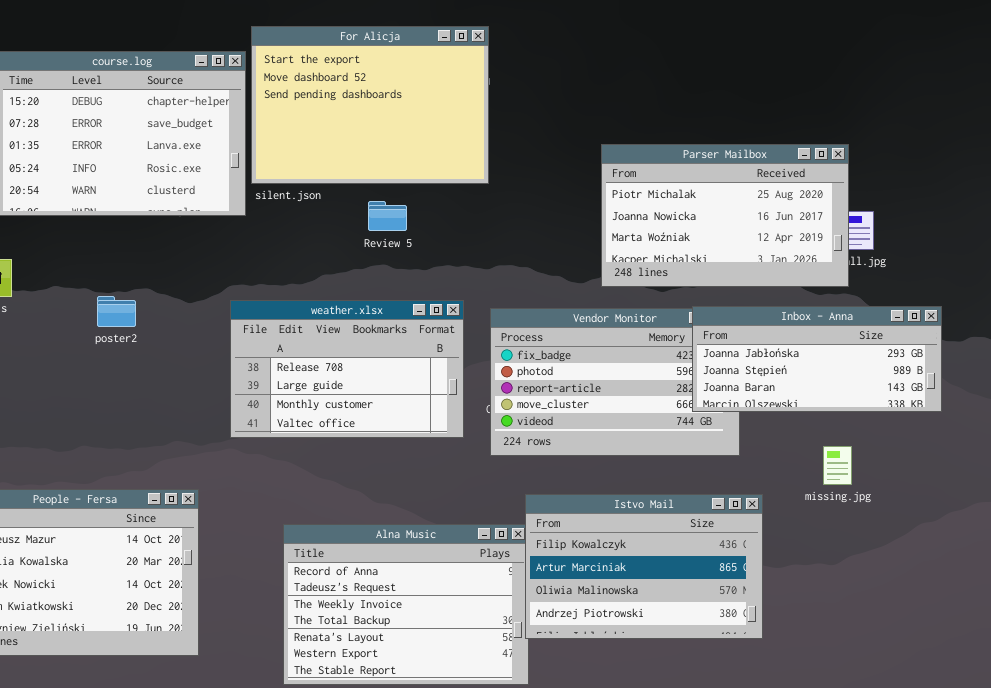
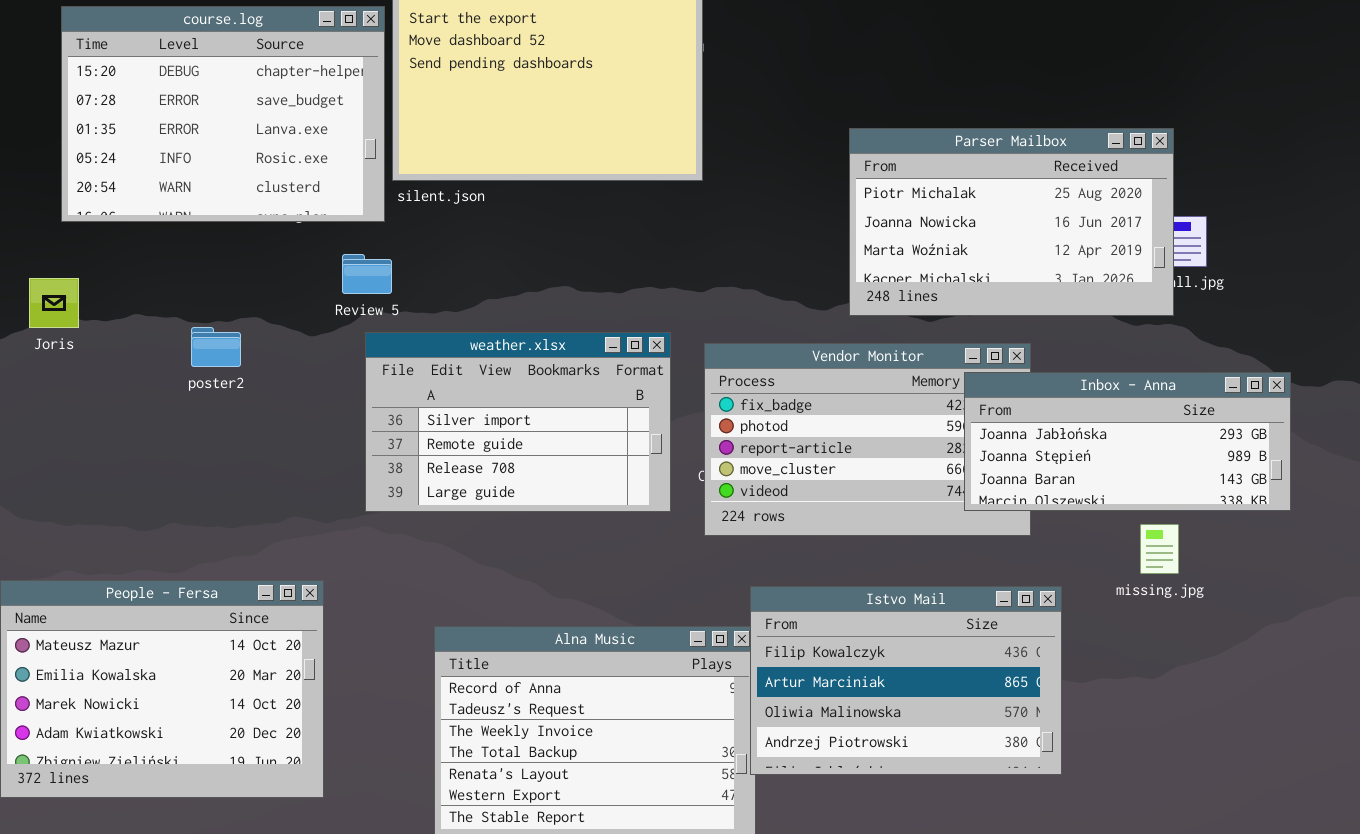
Review 5: [368,201,407,231] -> [342,254,392,294], moved
weather.xlsx: [230,300,464,438] -> [365,332,671,512], scrolled up 2 rows
Inbox - Anna: [692,306,942,412] -> [964,372,1291,511], moved

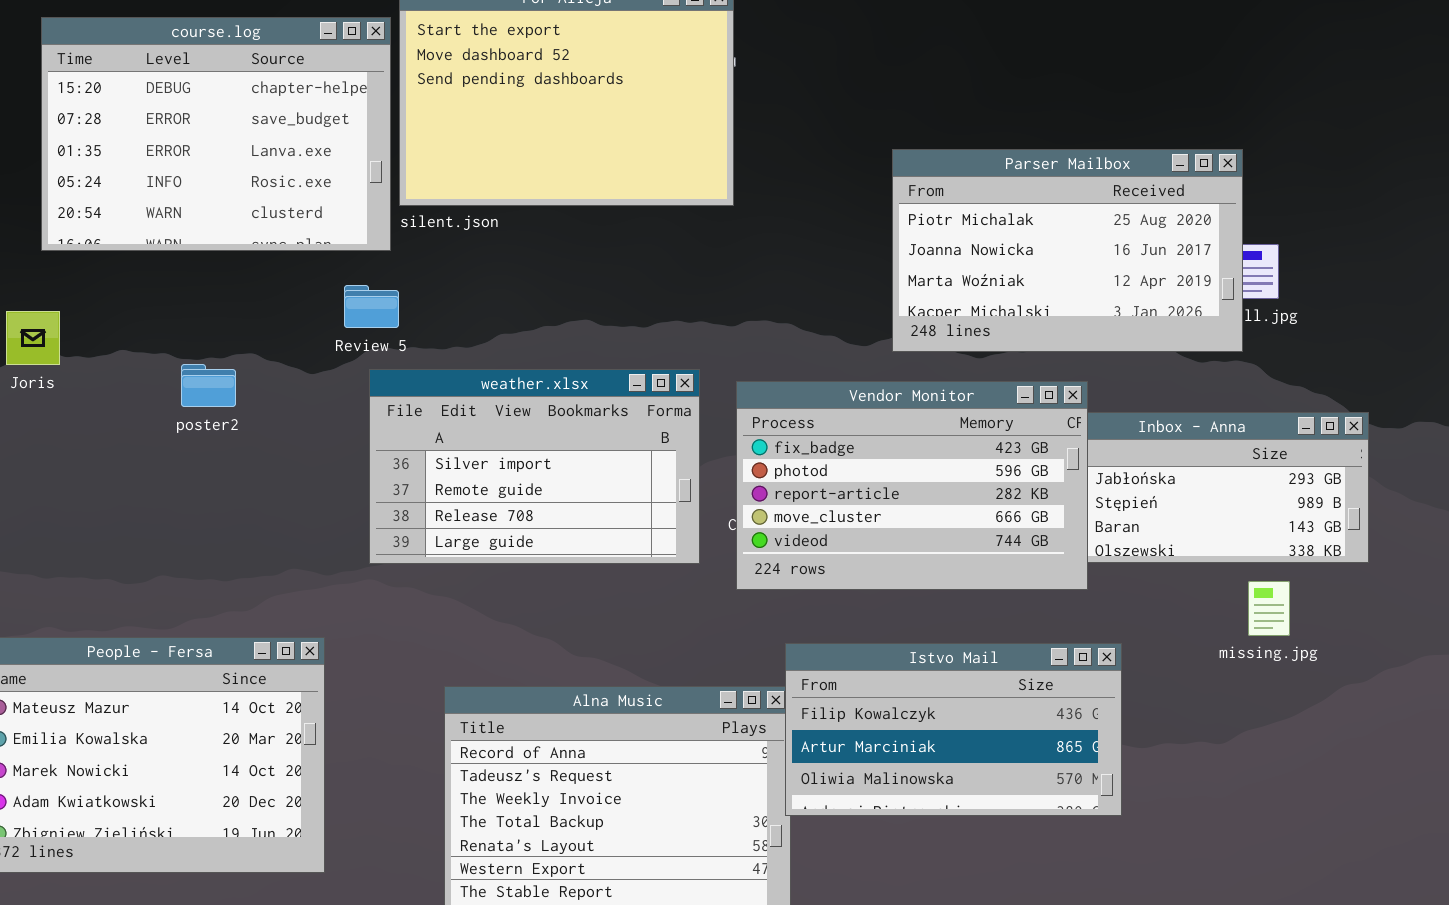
Vendor Monitor: [704,343,1031,536] -> [736,381,1088,590], raised
missing.jpg: [1140,524,1179,574] -> [1248,581,1290,636], moved
Istvo Mail: [750,586,1062,775] -> [785,643,1122,816], resized

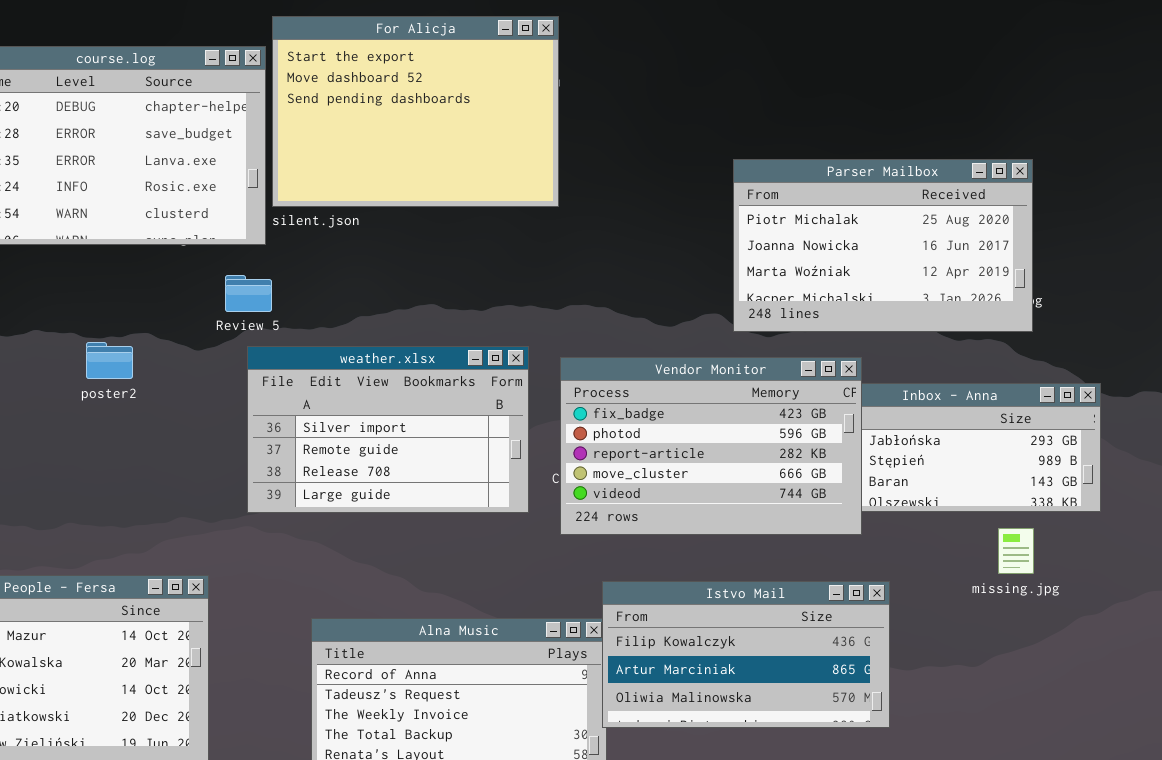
Parser Mailbox: [892,149,1243,352] -> [733,159,1033,332], moved

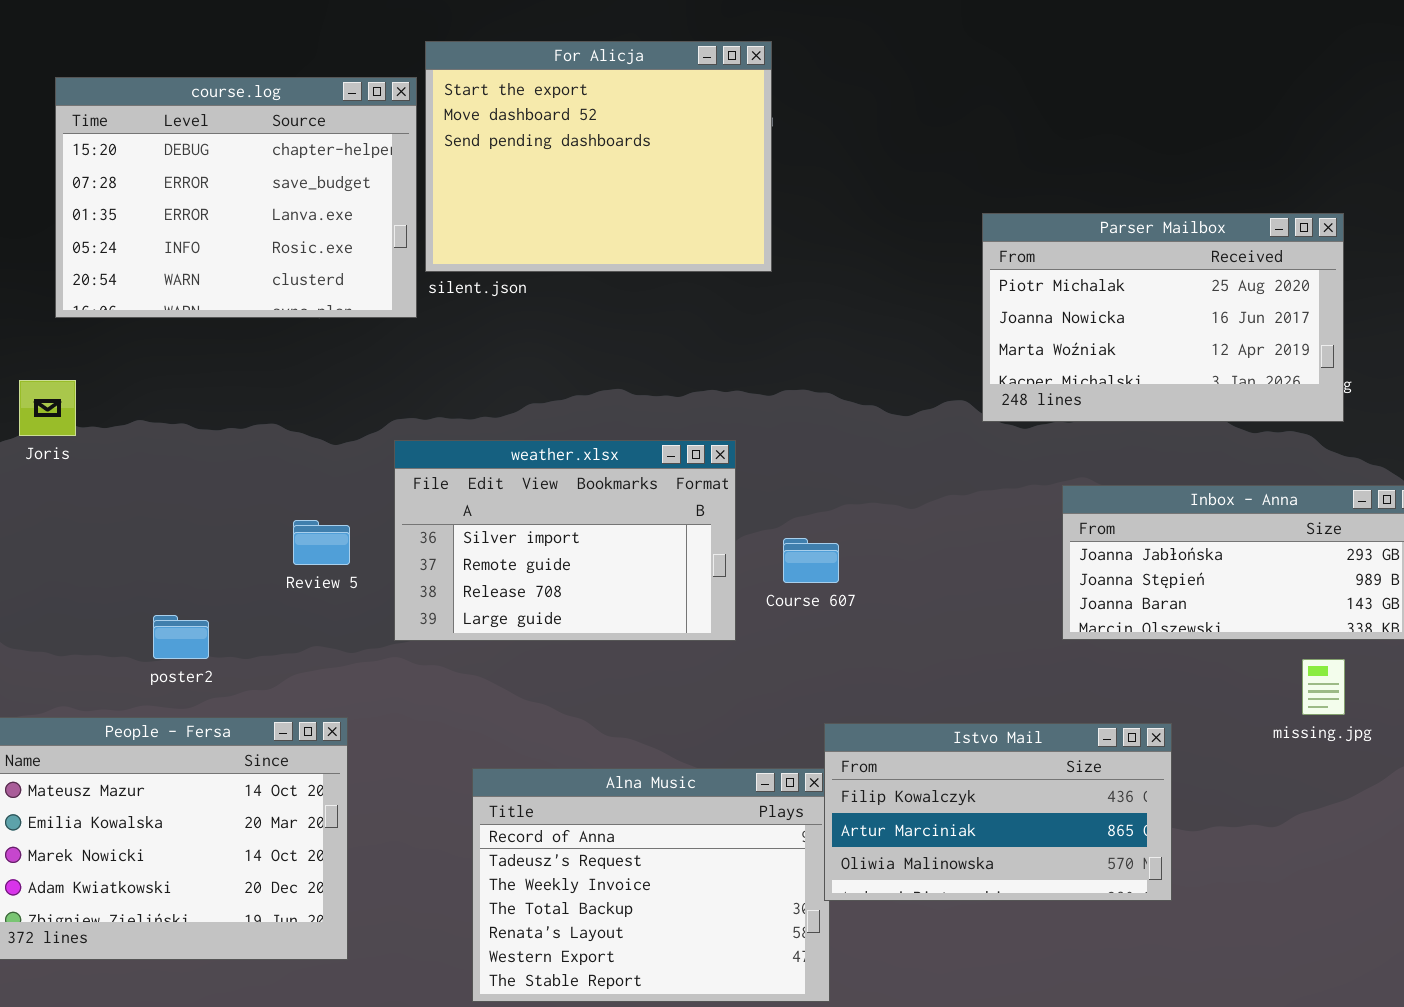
Review 5: [225,275,272,312] -> [293,520,350,565], moved
poster2: [86,342,133,379] -> [153,615,209,659], moved
Vendor Monitor: [560,357,862,535] -> none, closed

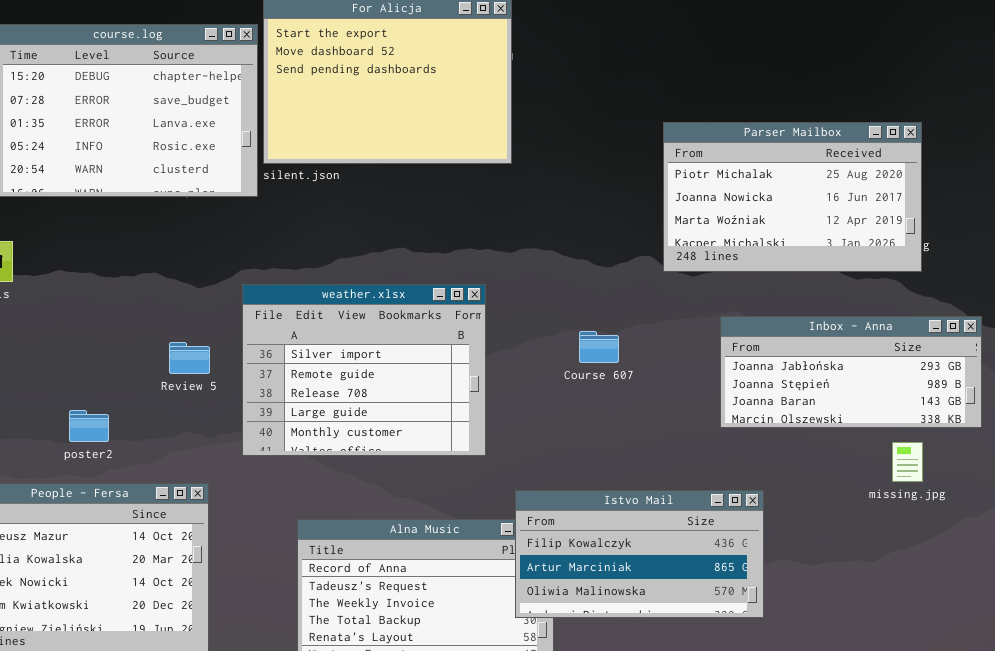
weather.xlsx: [394,440,736,641] -> [242,284,486,456], resized
Course 607: [783,538,839,583] -> [579,331,619,363], moved
Istvo Mail: [824,723,1172,901] -> [515,490,764,618], moved

